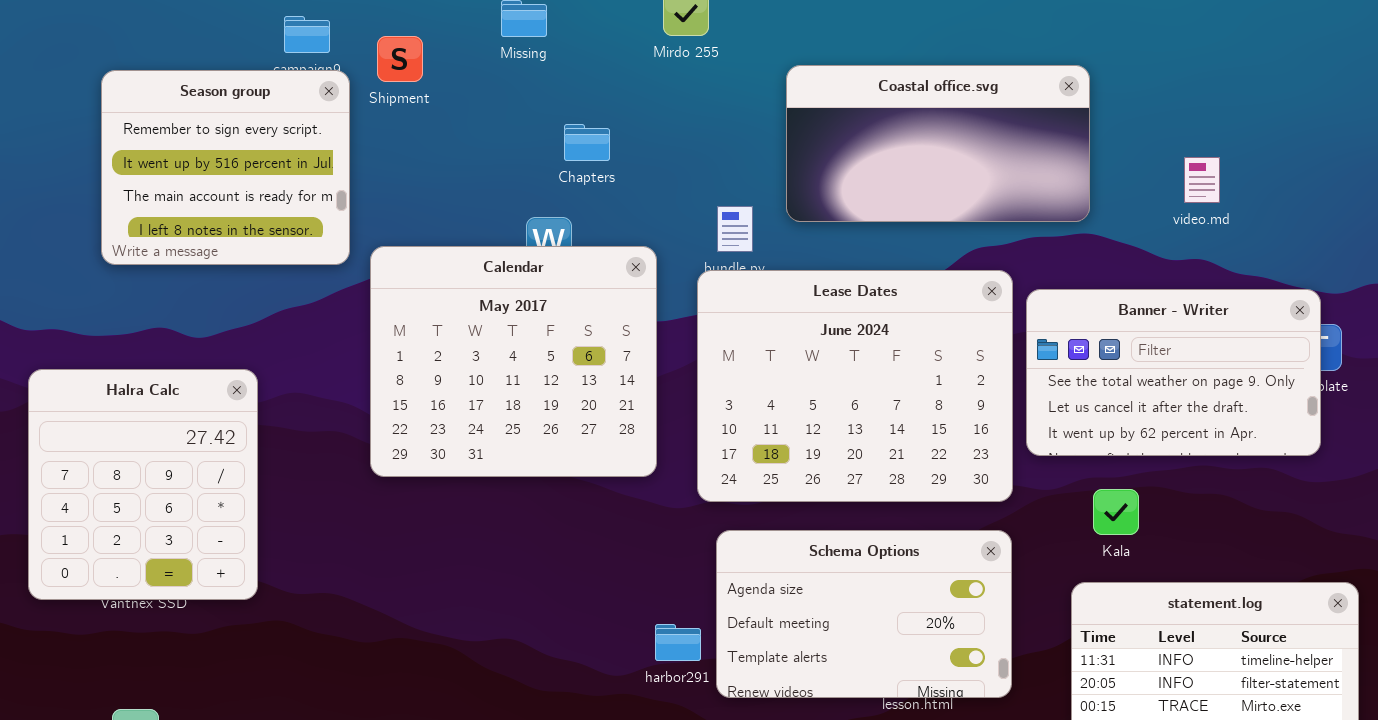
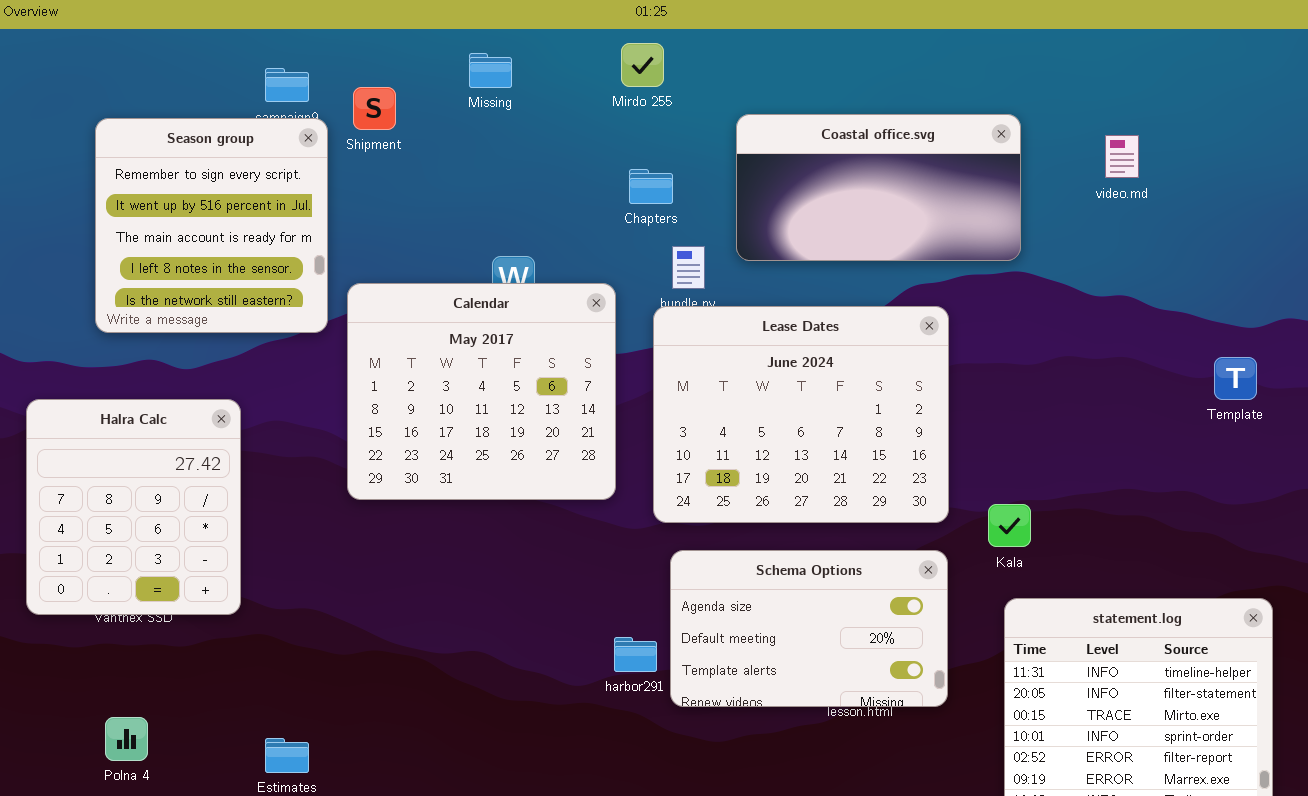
Season group: [101,70,350,265] -> [95,118,328,333], resized
Chapters: [564,124,610,161] -> [629,169,673,204], moved
video.md: [1184,157,1220,203] -> [1105,135,1139,178], moved
Banner - Writer: [1026,289,1321,456] -> none, closed
Kala: [1093,489,1139,535] -> [988,504,1031,547], moved

